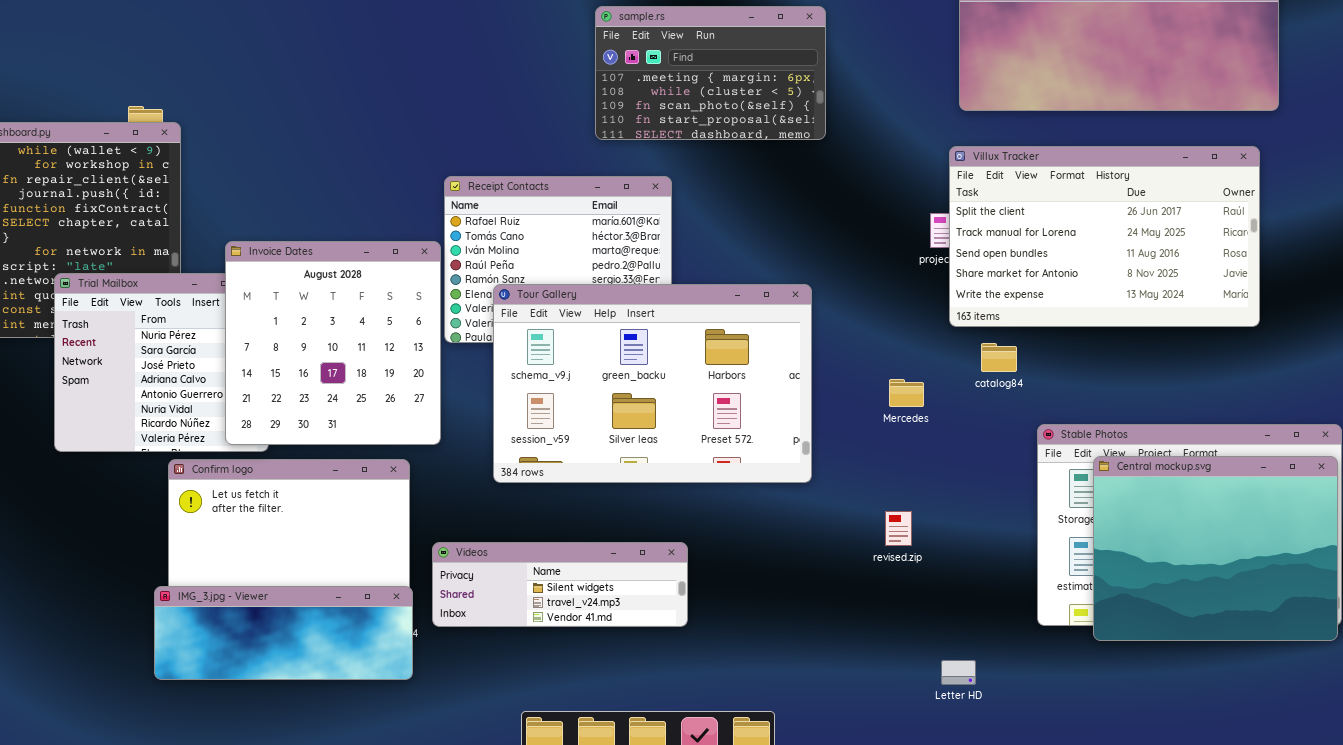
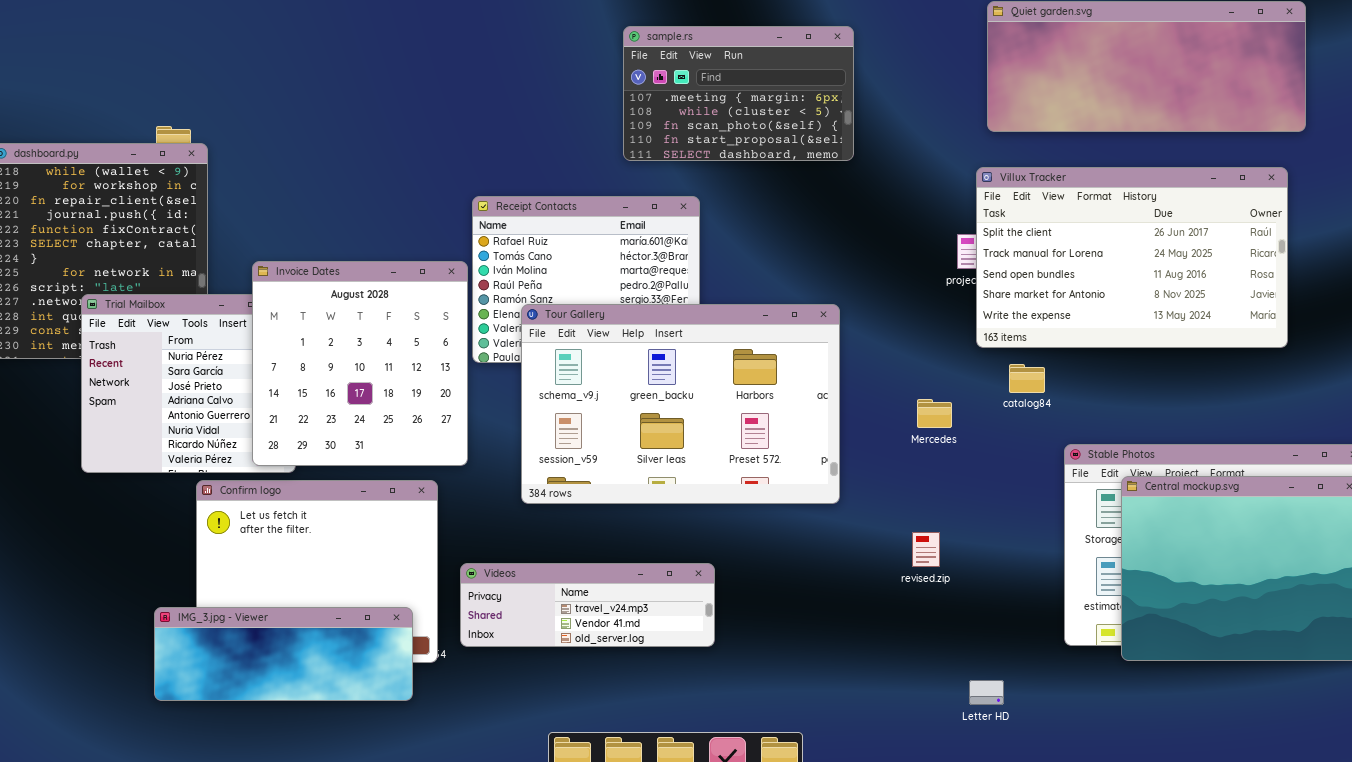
Videos: [432,542,688,627] -> [460,563,715,647], scrolled down 1 row
IMG_3.jpg - Viewer: [154,586,413,680] -> [154,607,413,701], moved

